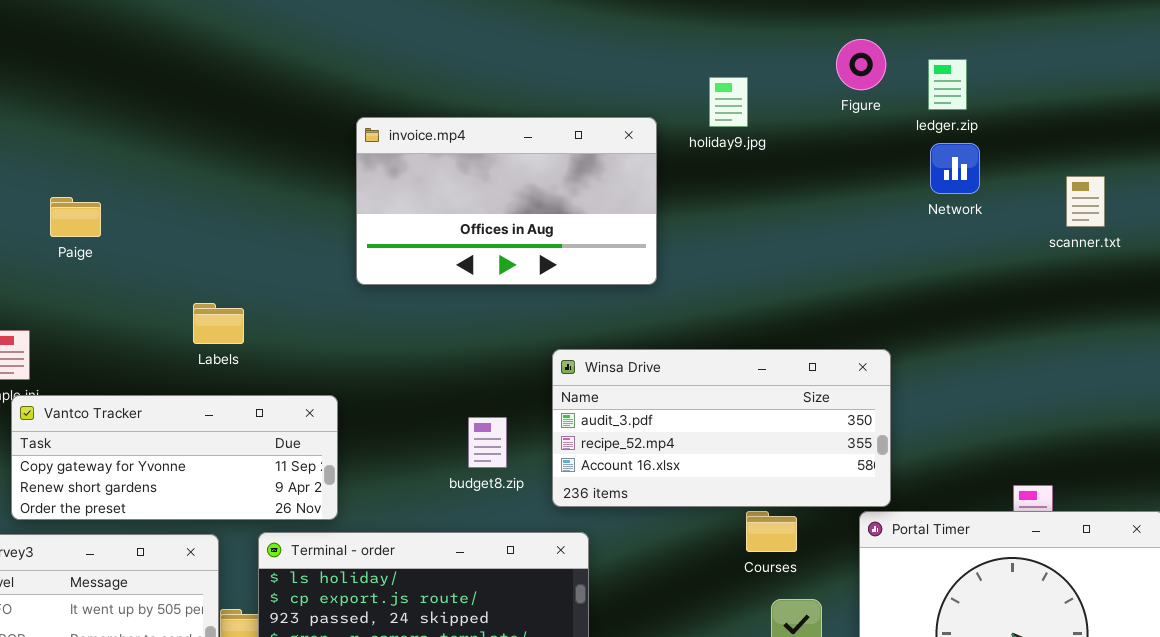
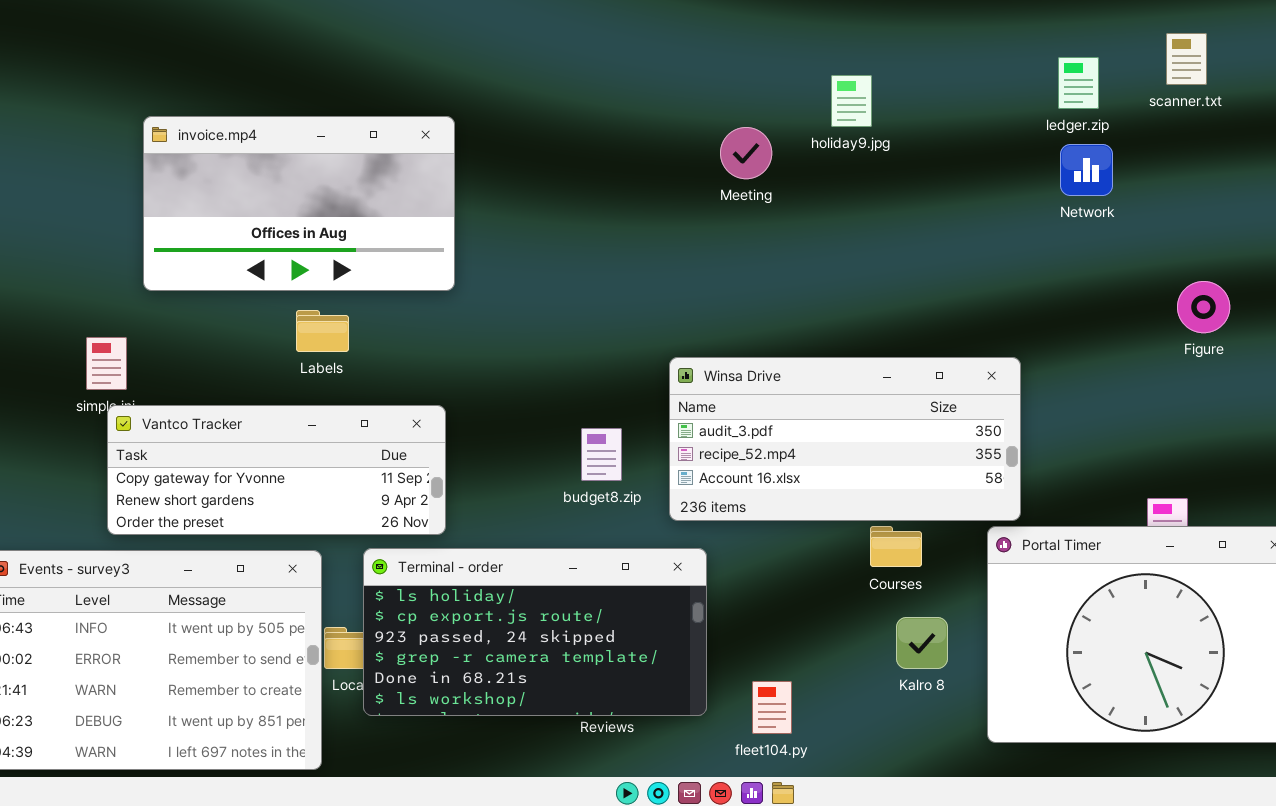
Figure: [836,39,886,90] -> [1177,281,1230,333], moved
invoice.mp4: [356,117,657,285] -> [143,116,455,291], moved
scanner.txt: [1066,176,1105,227] -> [1166,33,1207,85], moved

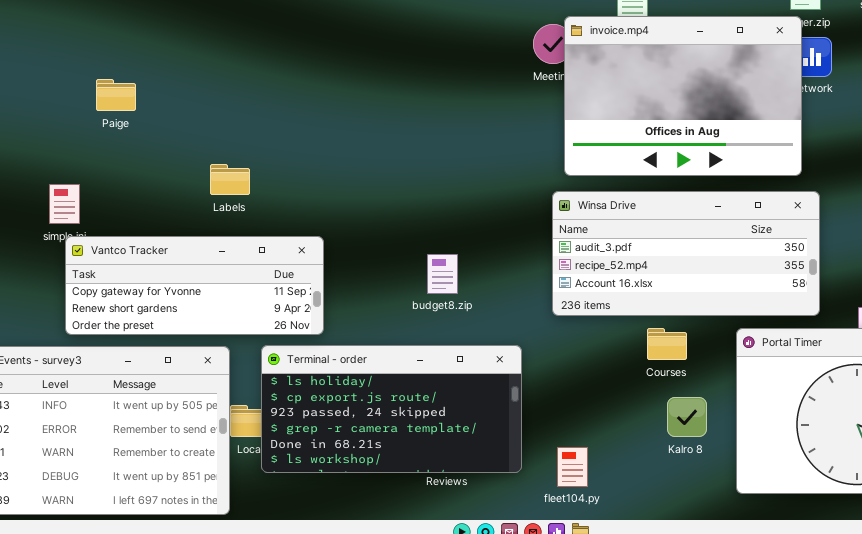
invoice.mp4: [143,116,455,291] -> [564,16,802,176], moved, resized
Winsa Drive: [669,357,1021,521] -> [552,191,820,316], moved

